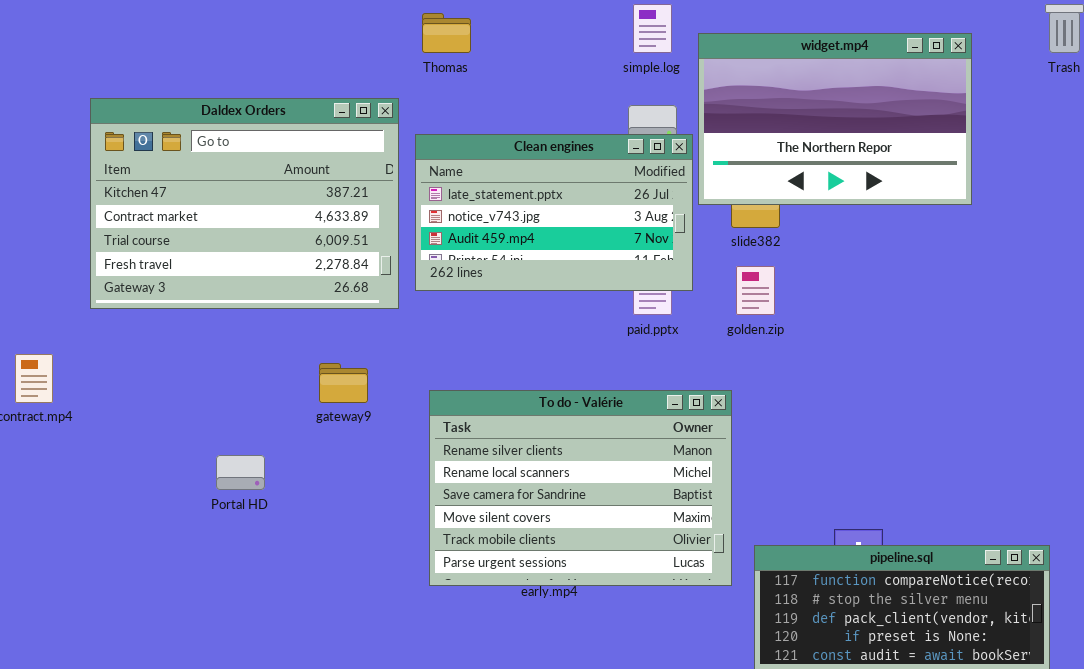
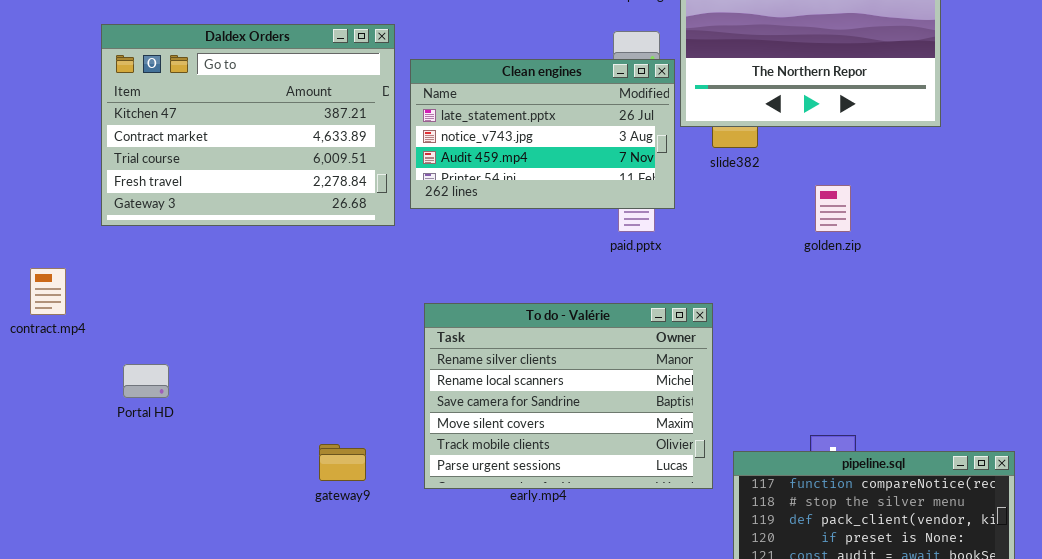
golden.zip: [736,266,775,315] -> [815,185,851,232], moved
gateway9: [319,363,368,403] -> [319,444,366,481], moved
Portal HD: [216,455,265,490] -> [123,364,169,398], moved

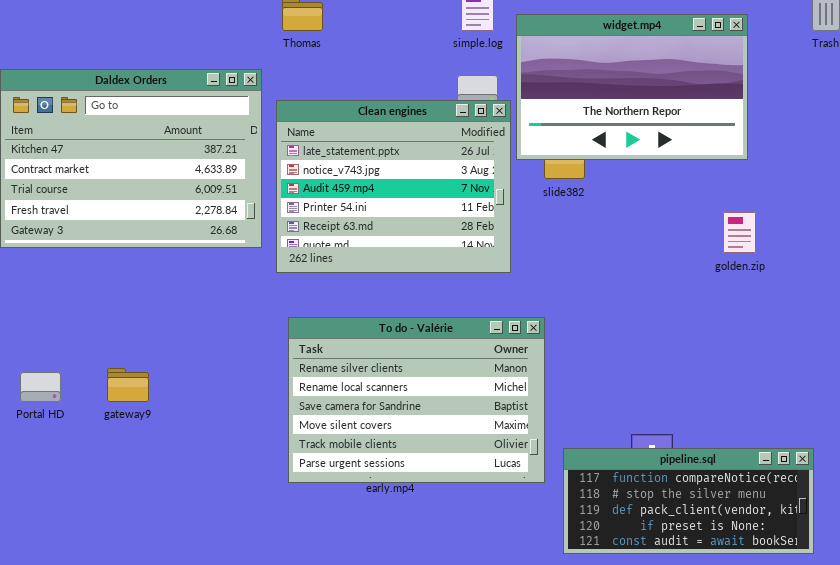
Clean engines: [410,59,675,209] -> [276,100,511,273], resized
golden.zip: [815,185,851,232] -> [723,212,756,253], moved
gateway9: [319,444,366,481] -> [107,368,149,402], moved

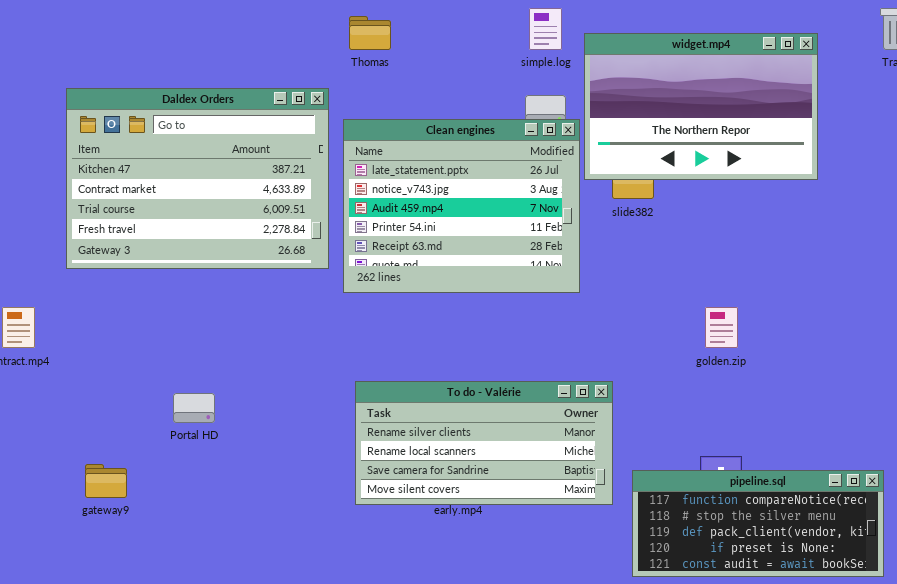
golden.zip: [723,212,756,253] -> [705,307,738,348], moved
To do - Valérie: [288,317,545,483] -> [355,381,613,505], resized
gateway9: [107,368,149,402] -> [85,464,127,498], moved
Portal HD: [20,372,61,402] -> [173,393,215,423], moved

